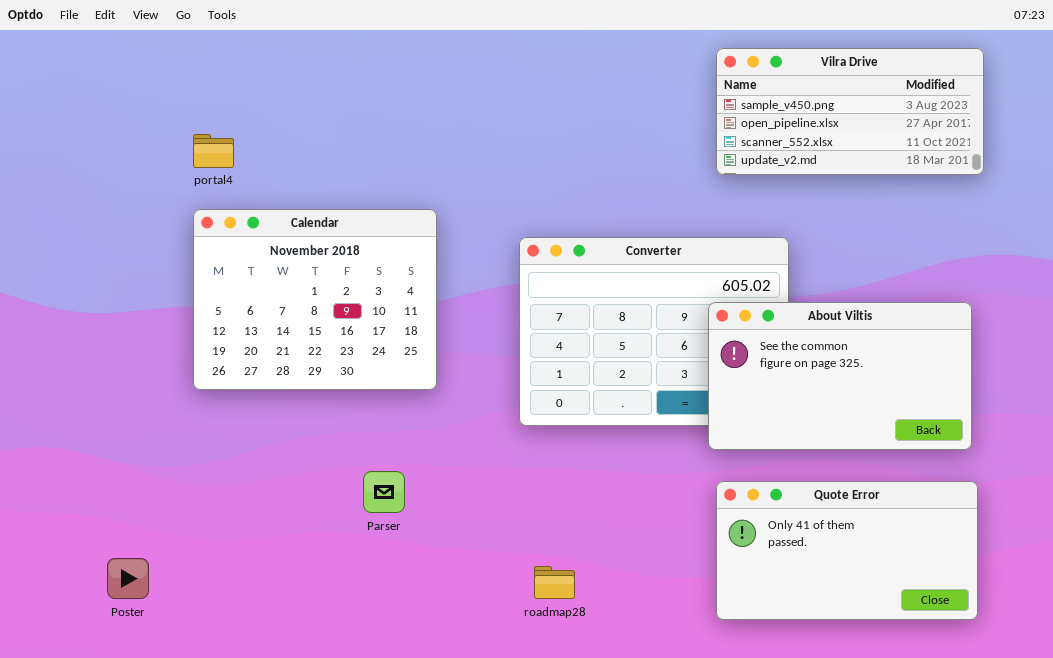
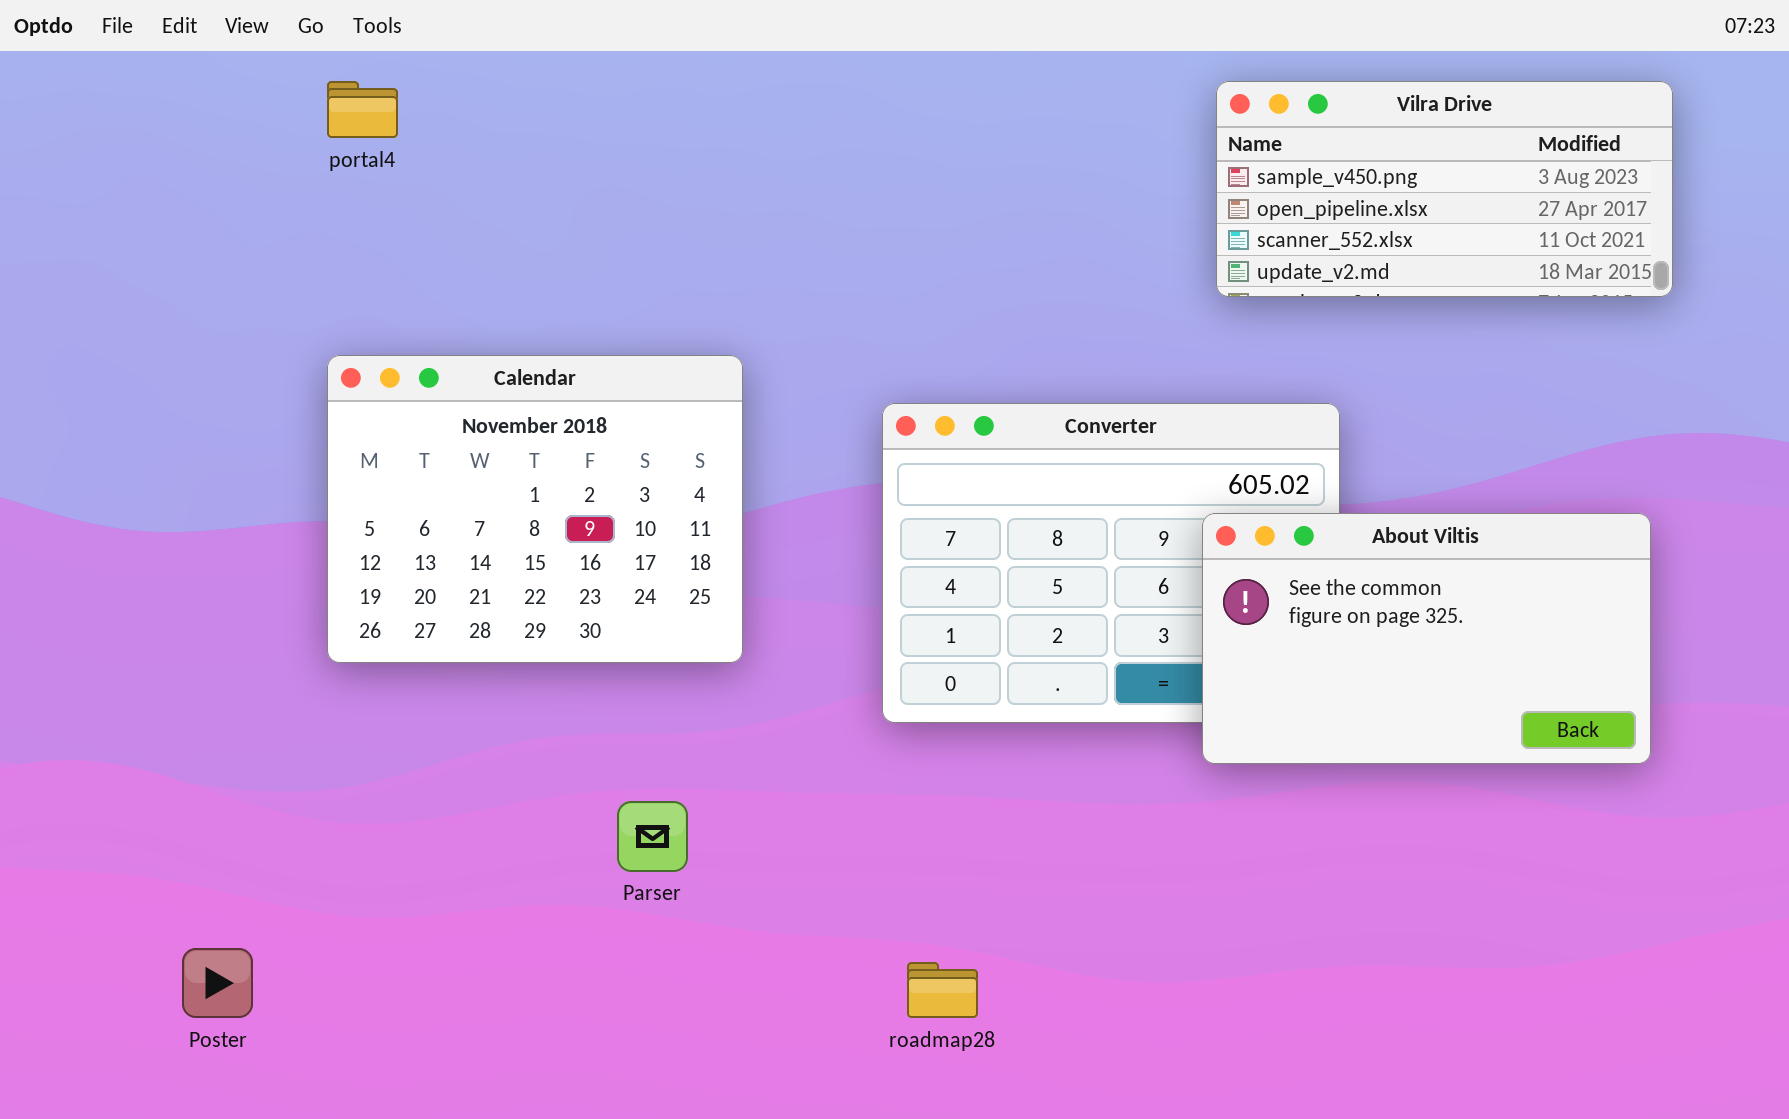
portal4: [193,134,234,168] -> [327,81,398,138], moved
Quote Error: [716,481,978,620] -> none, closed

